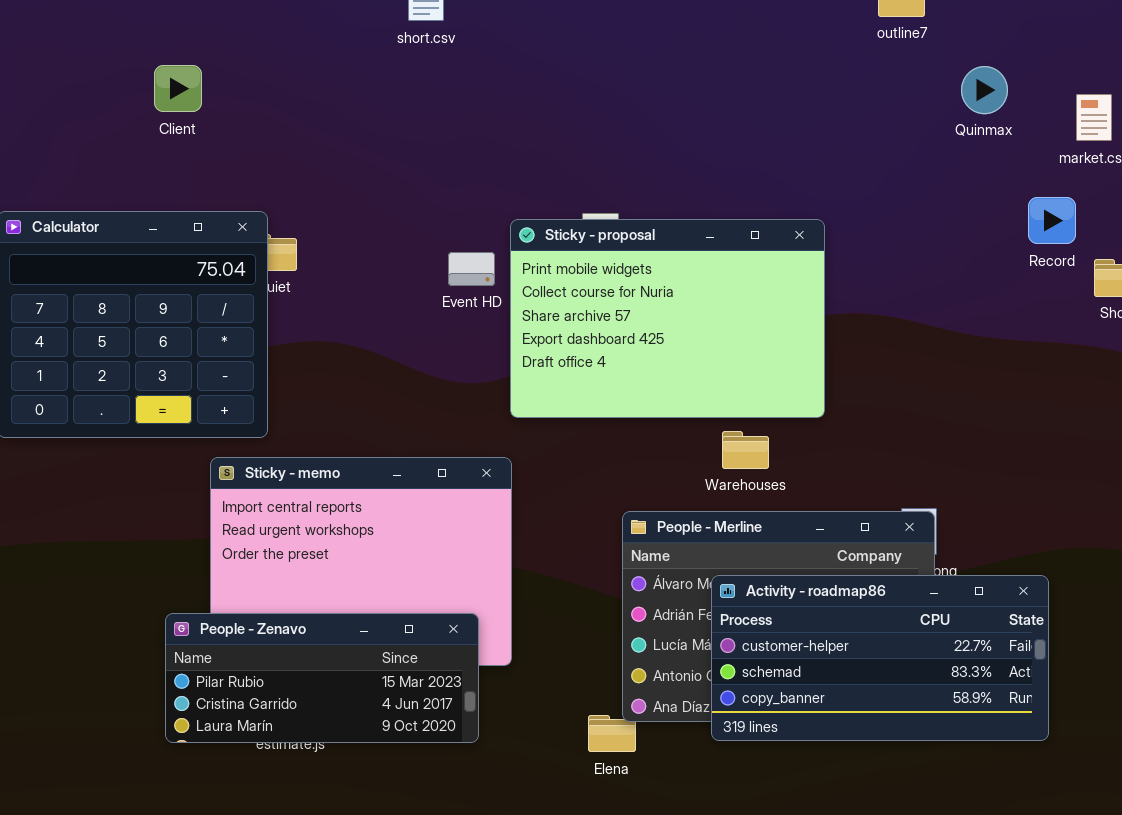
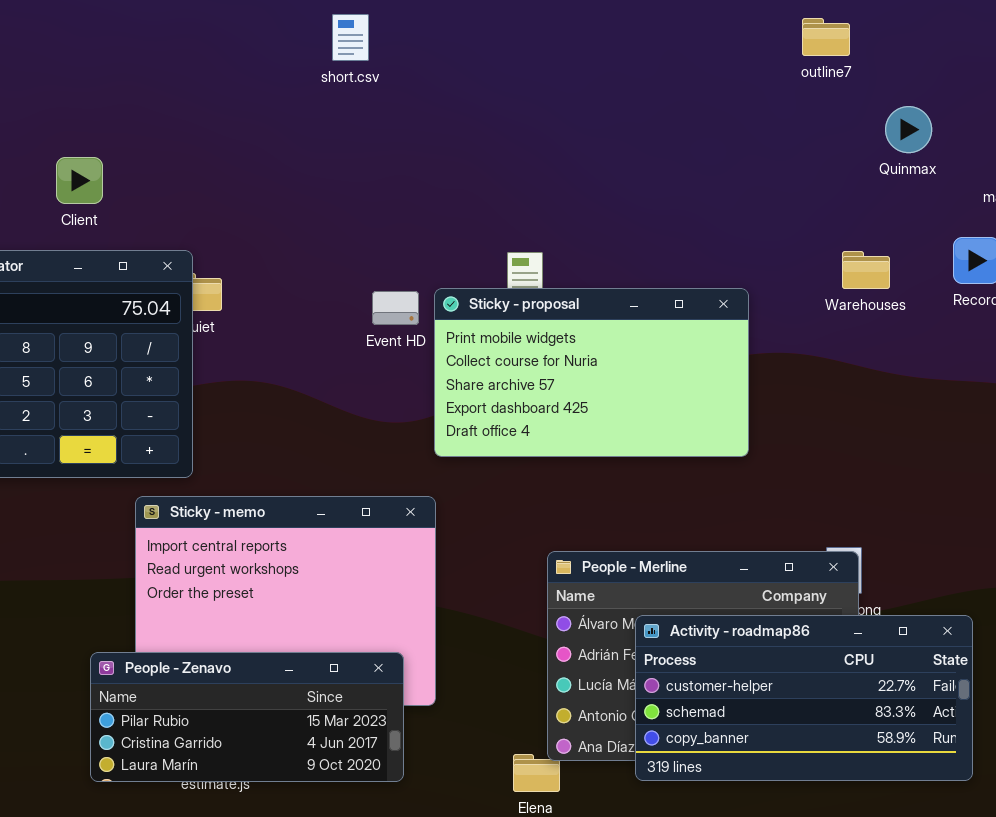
Client: [154,65,202,112] -> [56,157,103,204], moved
Sticky - proposal: [510,219,825,418] -> [434,288,749,457], resized
Warehouses: [722,431,769,469] -> [842,251,890,289], moved

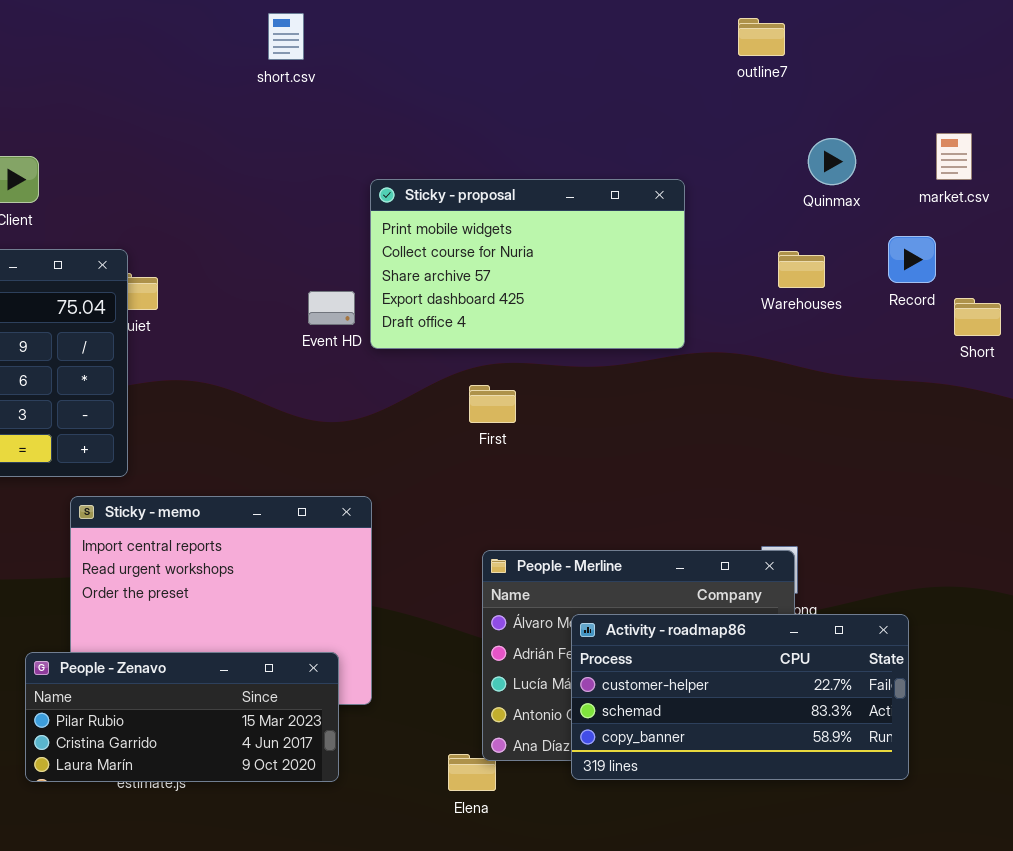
Quinmax: [885,106,932,153] -> [808,138,856,185], moved
Sticky - proposal: [434,288,749,457] -> [370,179,685,349], moved

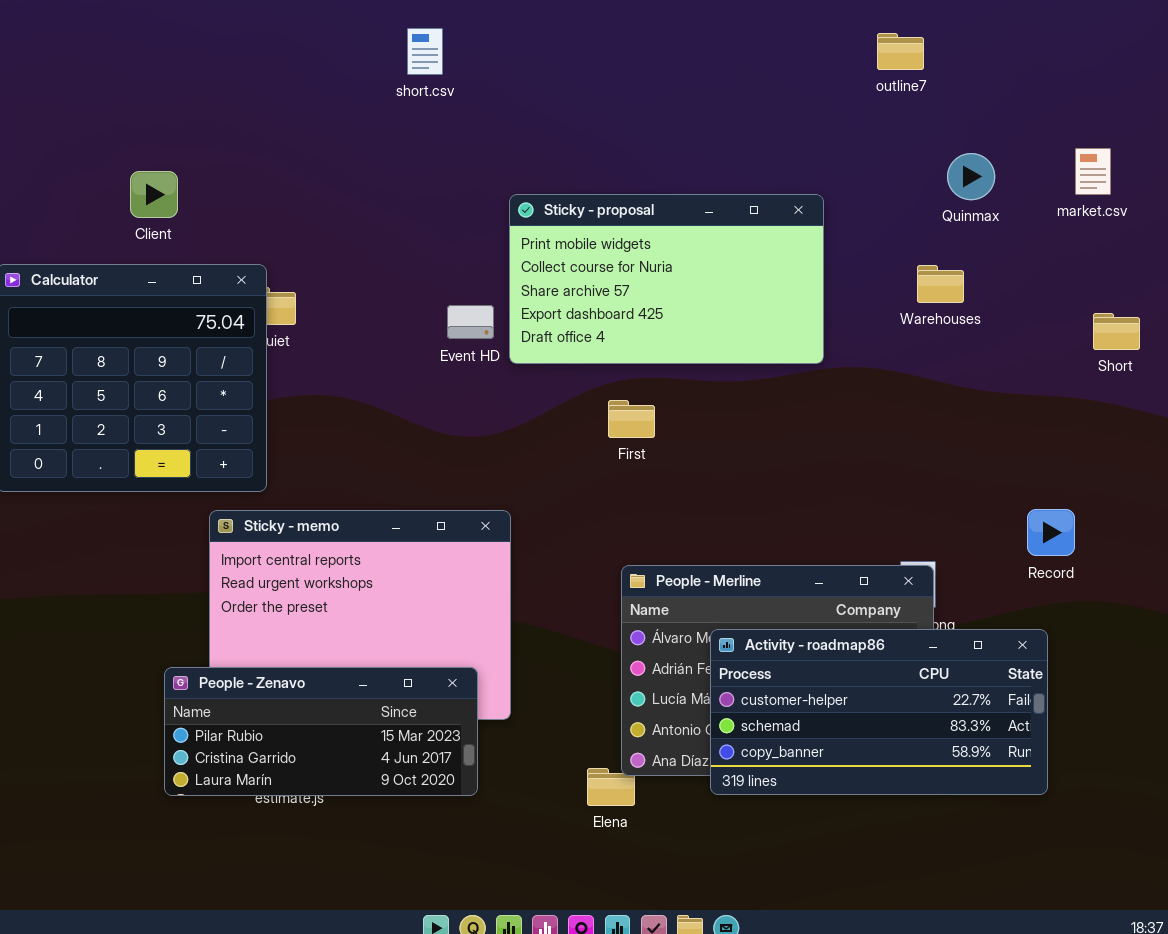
Record: [888,236,936,283] -> [1027,509,1075,556], moved

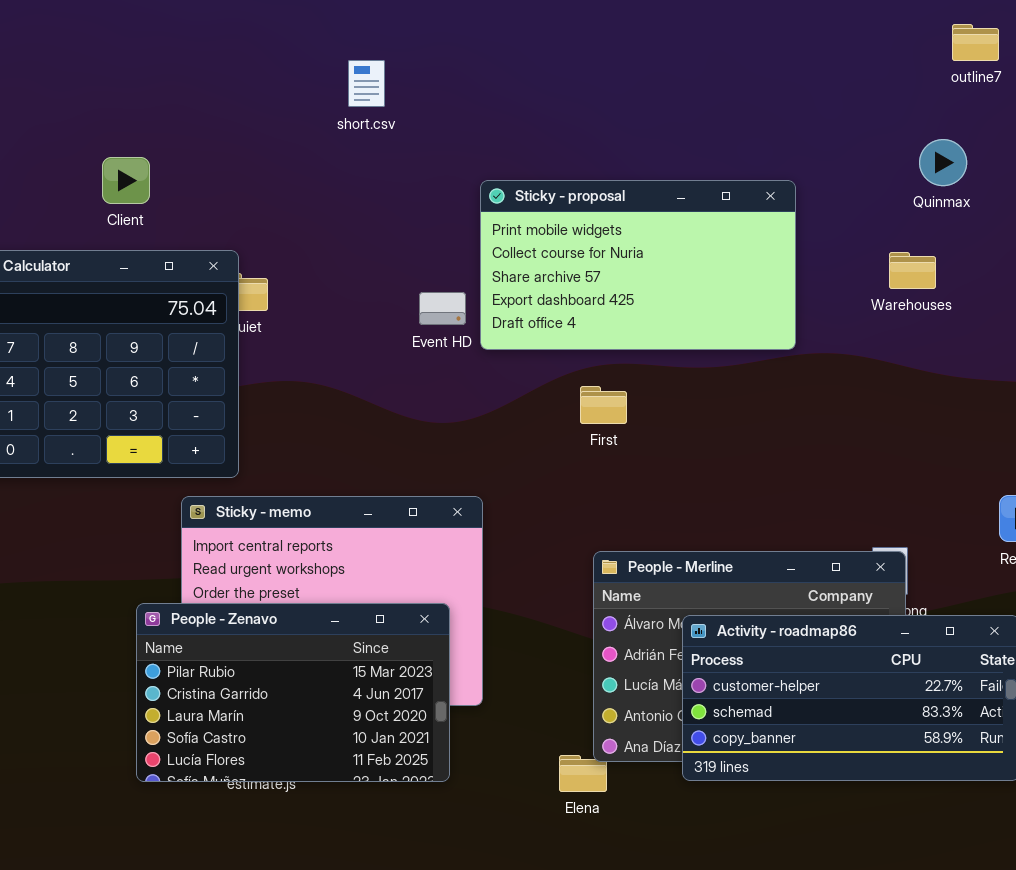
short.csv: [407,28,443,75] -> [348,60,385,107], moved
outline7: [877,33,924,70] -> [952,24,999,61], moved
People - Zenavo: [164,667,478,796] -> [136,603,450,782], resized

